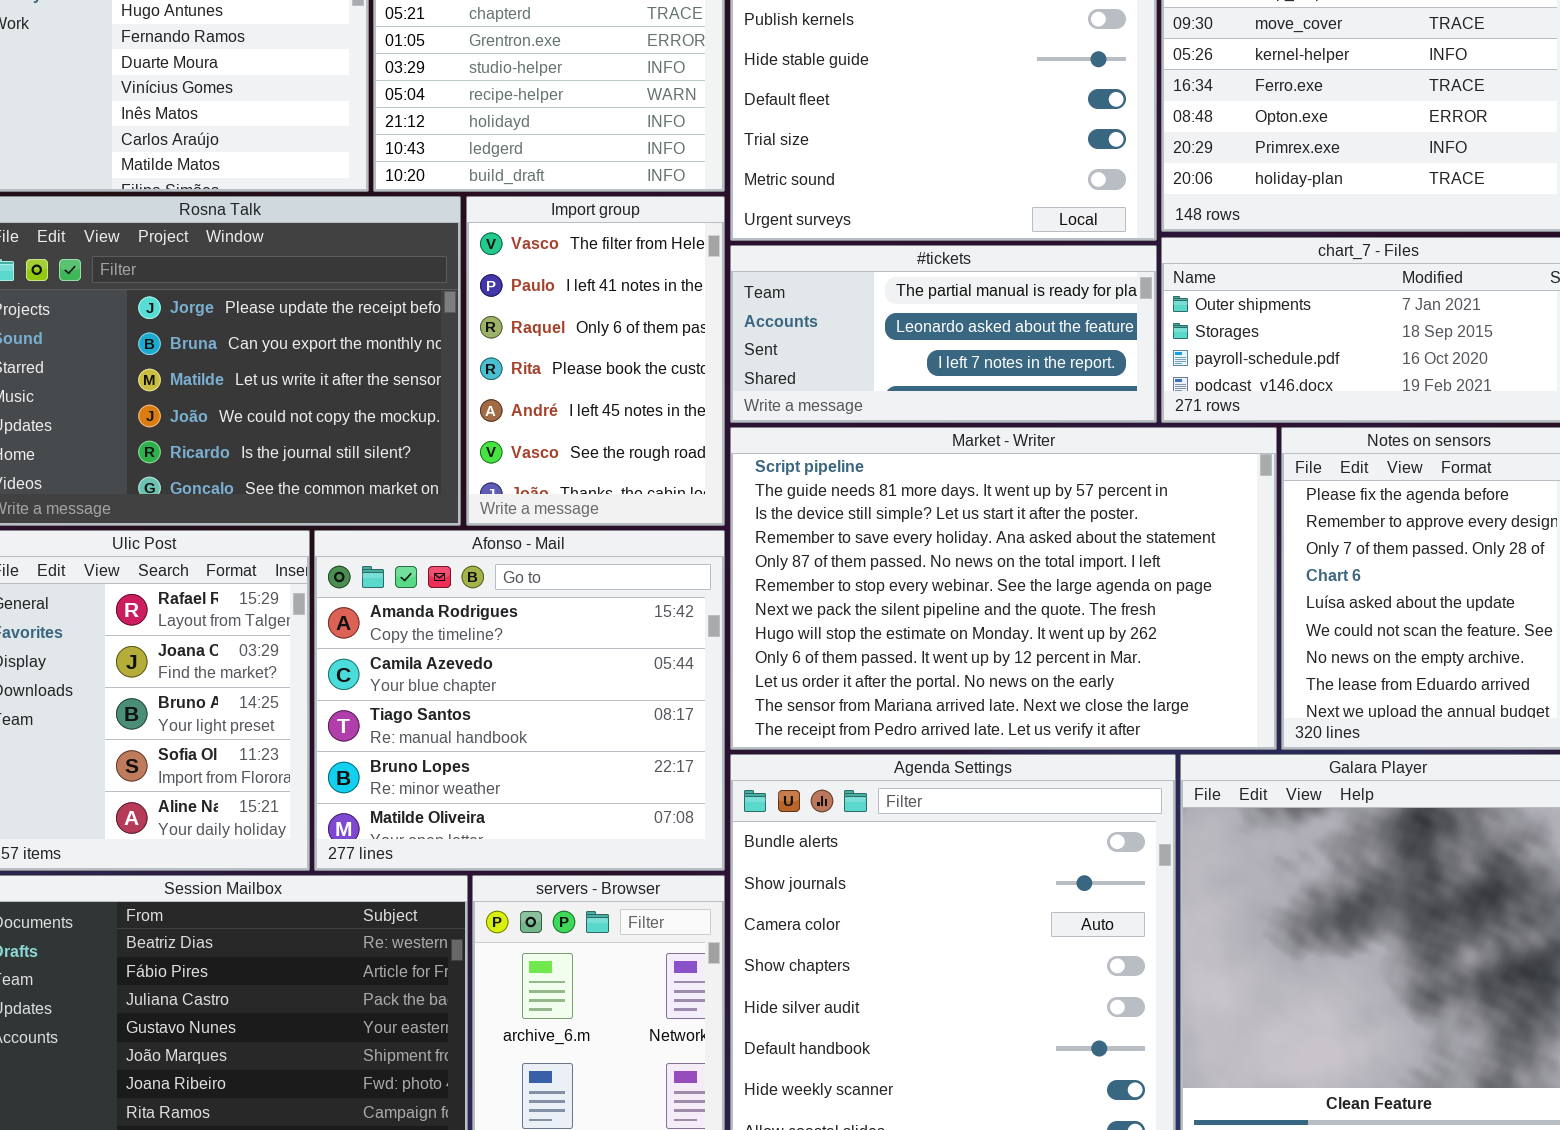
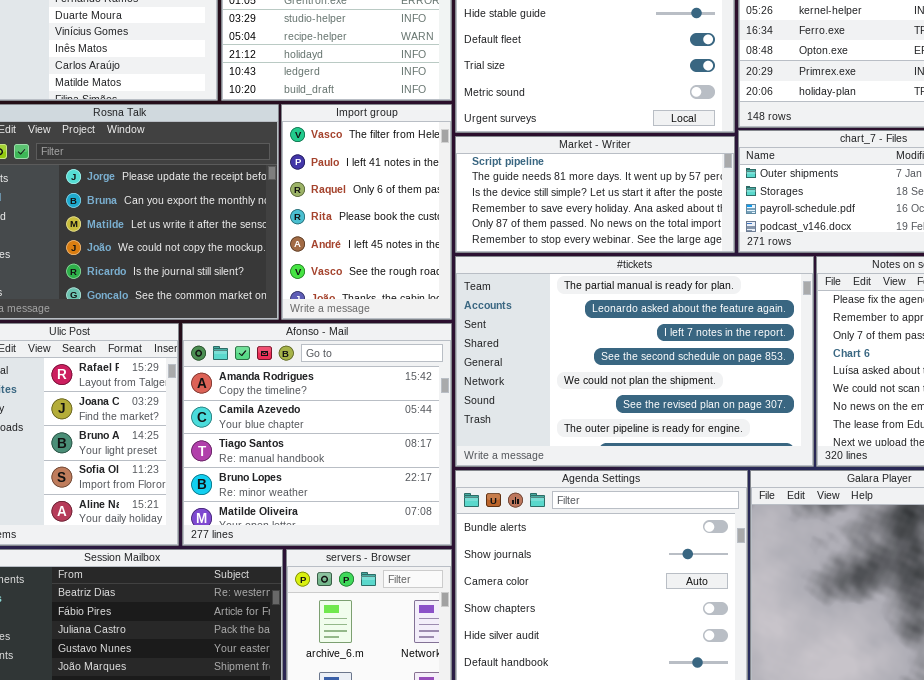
#tickets: [730,245,1157,423] -> [455,256,814,467], moved, resized
Market - Writer: [730,427,1277,750] -> [455,136,735,253], moved, resized

